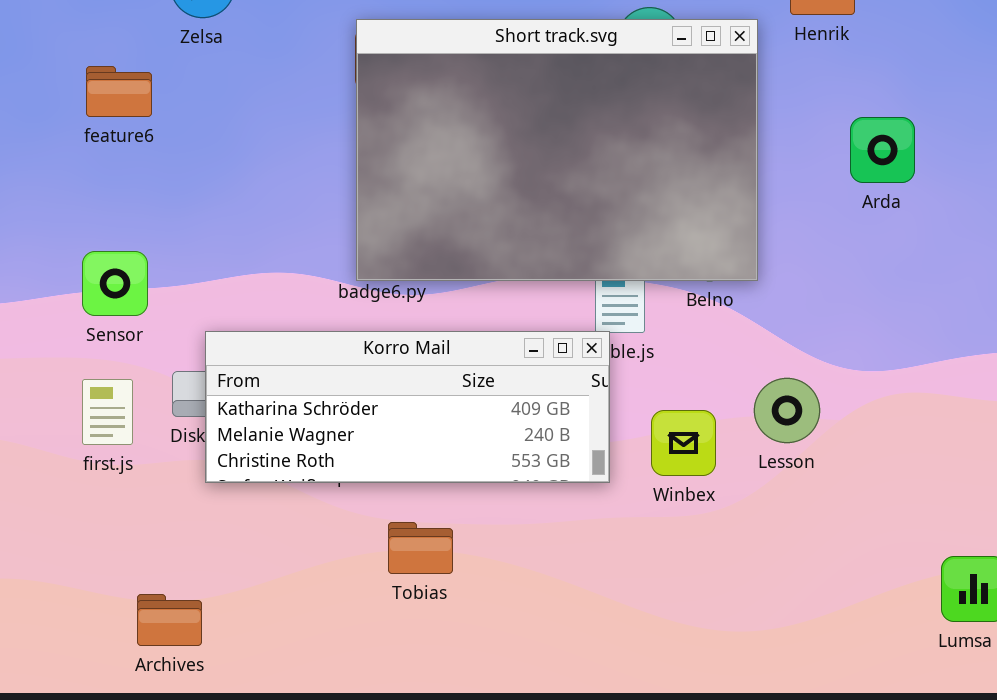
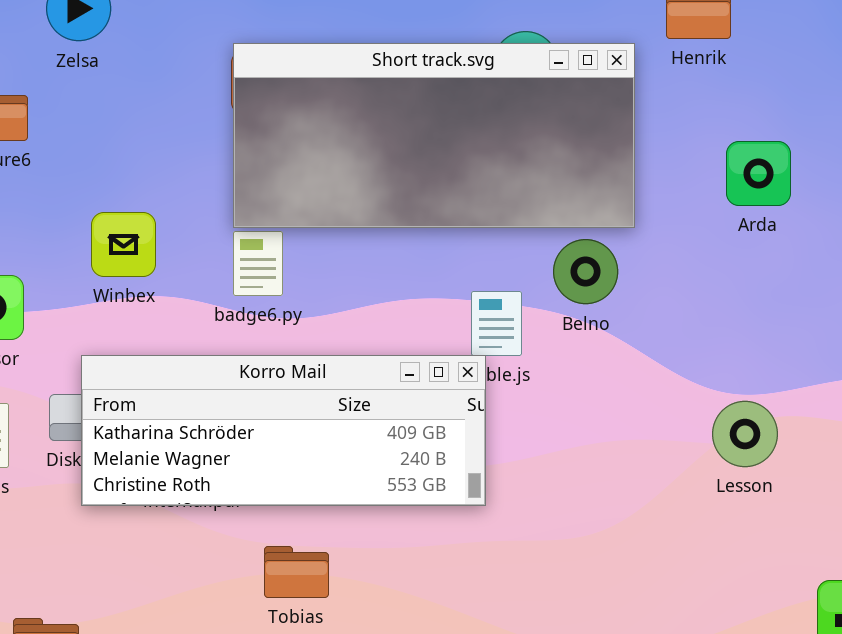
Short track.svg: [356,19,758,281] -> [233,43,635,228], resized
Lesson: [754,378,820,443] -> [712,401,778,467], moved
Winbex: [651,410,716,476] -> [91,212,156,277], moved

